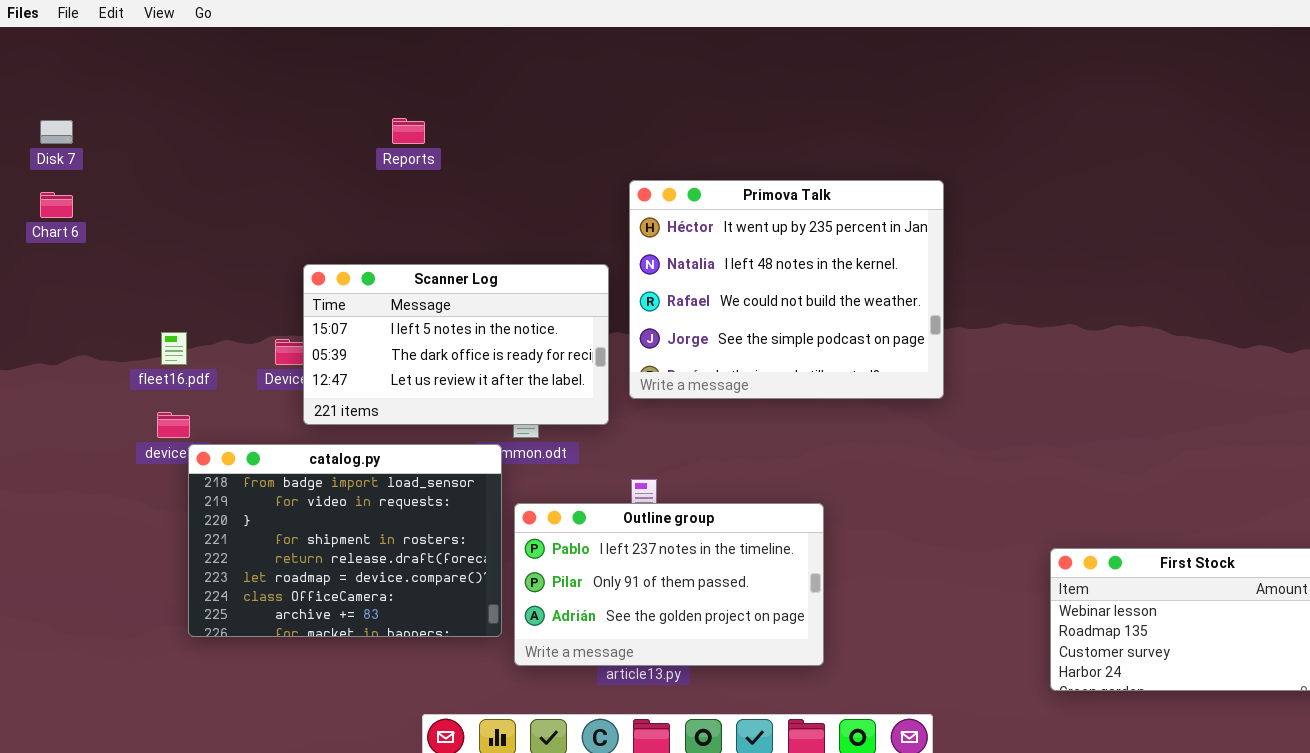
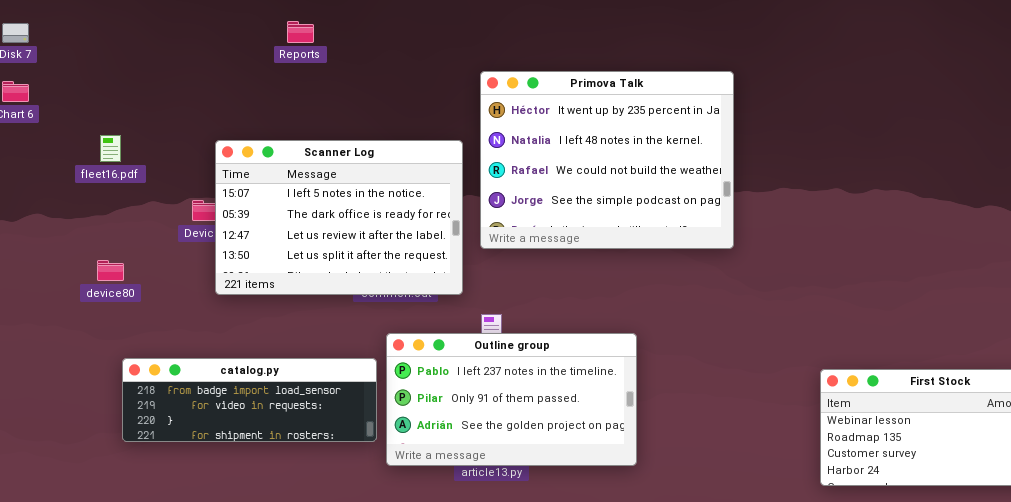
Scanner Log: [303,264,609,425] -> [215,140,463,295], resized
fleet16.pdf: [161,332,187,365] -> [100,135,121,162], moved
catalog.py: [188,444,502,637] -> [122,358,377,442], resized

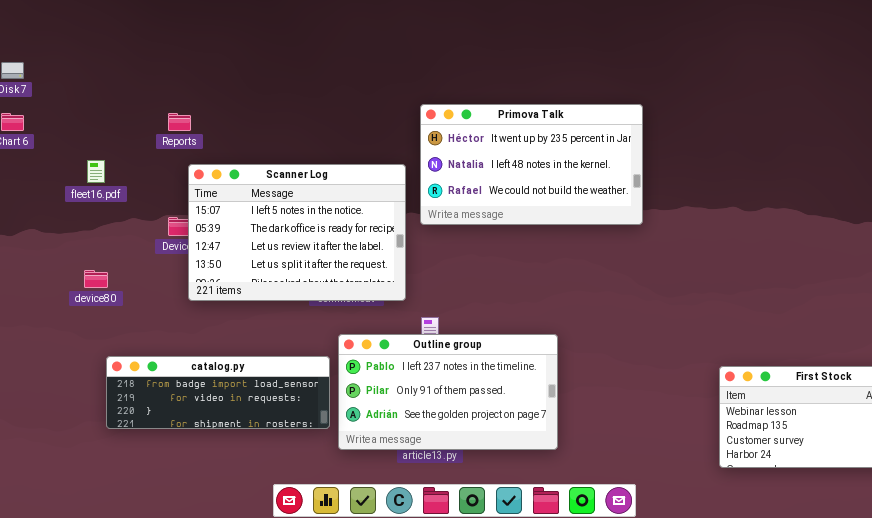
Reports: [287,21,314,43] -> [168,113,191,131], moved
Primova Talk: [480,71,734,249] -> [420,104,643,225], resized

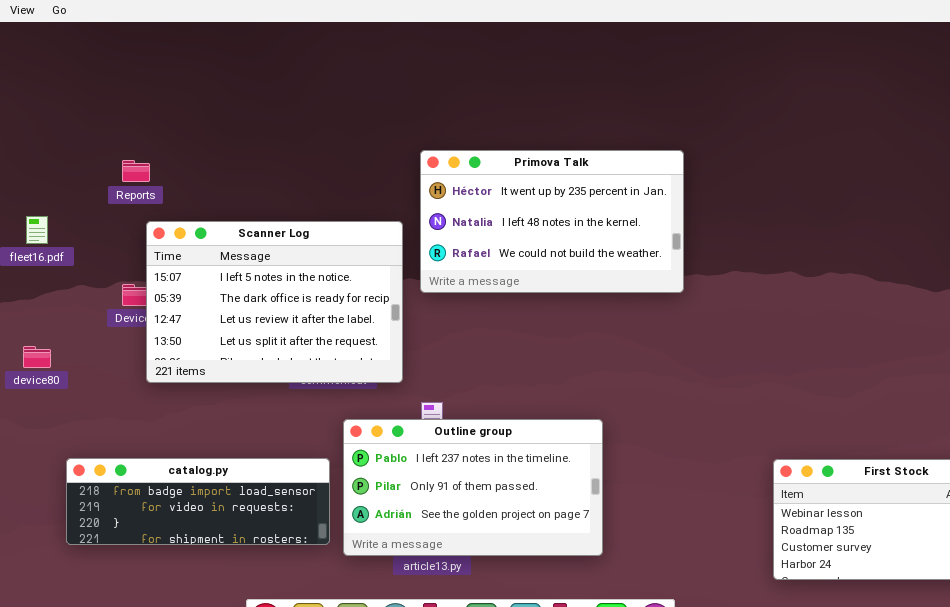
Outline group: [338,334,558,450] -> [343,419,603,556], moved
catalog.py: [106,356,330,429] -> [66,458,330,545], moved

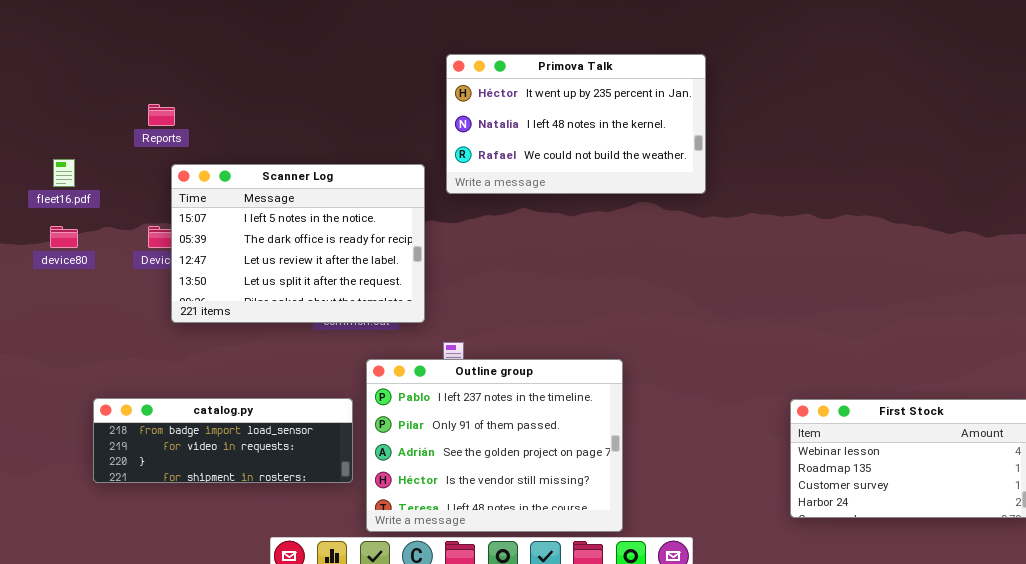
Primova Talk: [420,150,684,293] -> [446,54,706,194], moved
device80: [23,346,51,368] -> [50,226,78,248], moved
Outline group: [343,419,603,556] -> [366,359,623,532], resized

